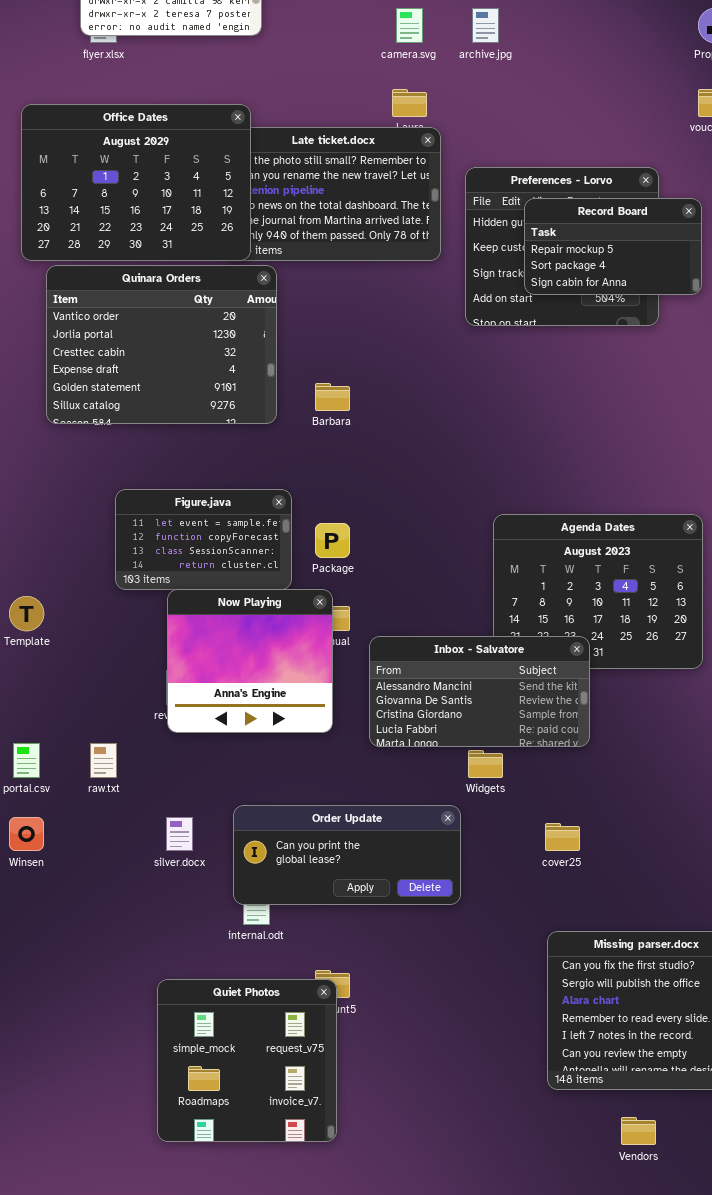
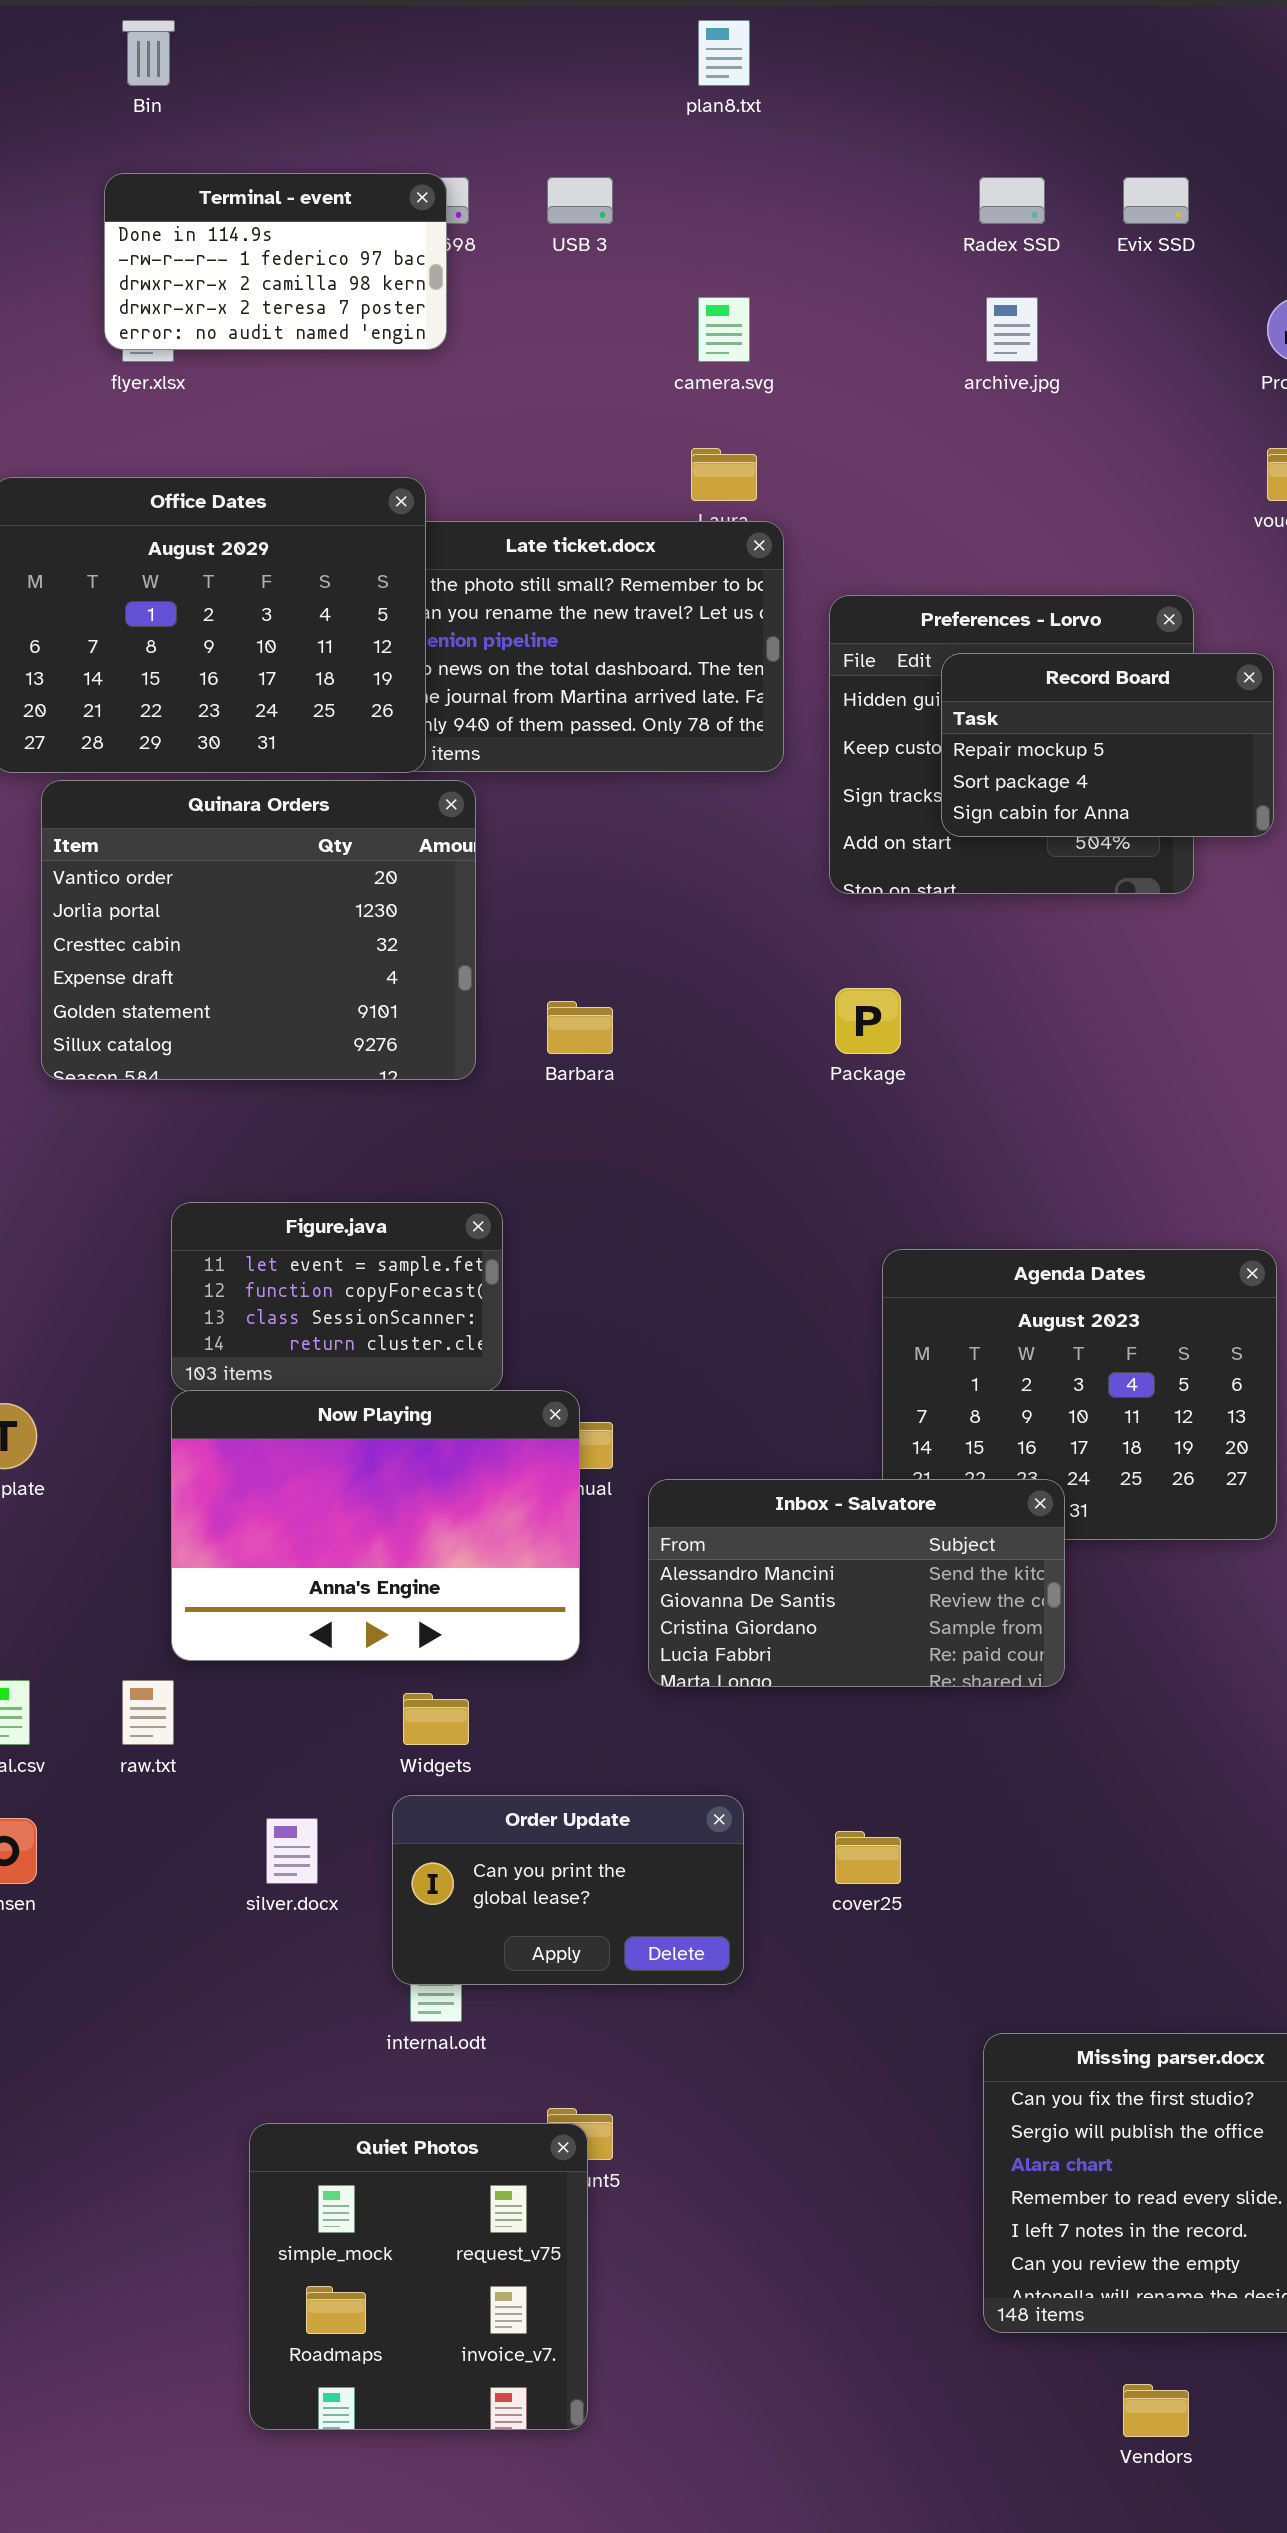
archive.jpg: [472,8,499,43] -> [986,297,1038,362], moved
Package: [315,523,350,558] -> [835,988,901,1054], moved
Now Playing: [167,589,333,733] -> [171,1390,580,1661], resized
Widgets: [468,750,503,778] -> [403,1693,469,1745], moved
Order Update: [233,805,461,905] -> [392,1795,744,1985], resized
cover25: [545,823,580,851] -> [835,1831,901,1884], moved

